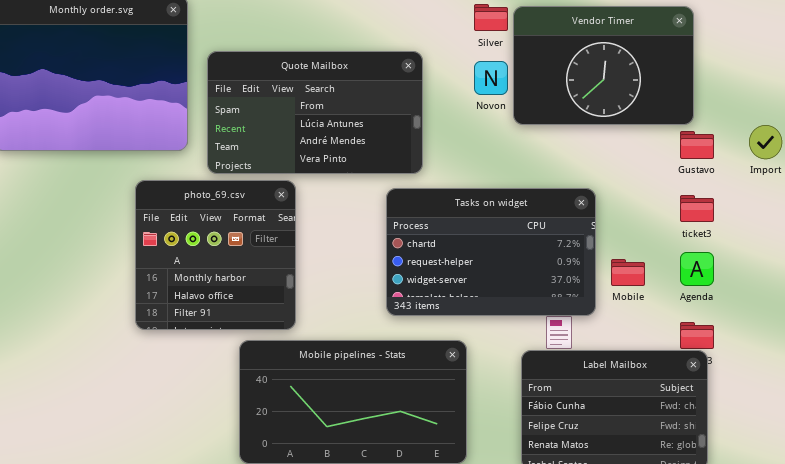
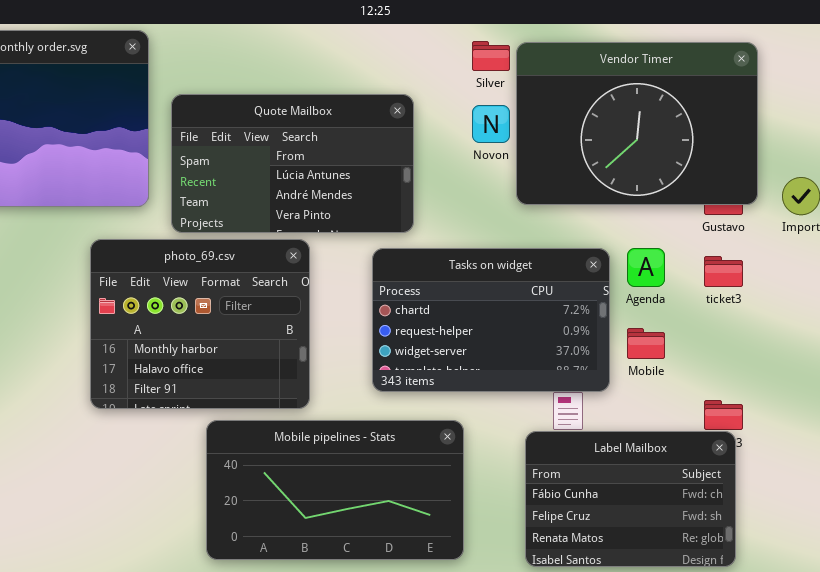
Vendor Timer: [513,6,694,125] -> [516,42,758,205], resized
photo_69.csv: [135,180,296,330] -> [90,239,310,409], resized
Agenda: [680,252,714,286] -> [627,248,665,287], moved

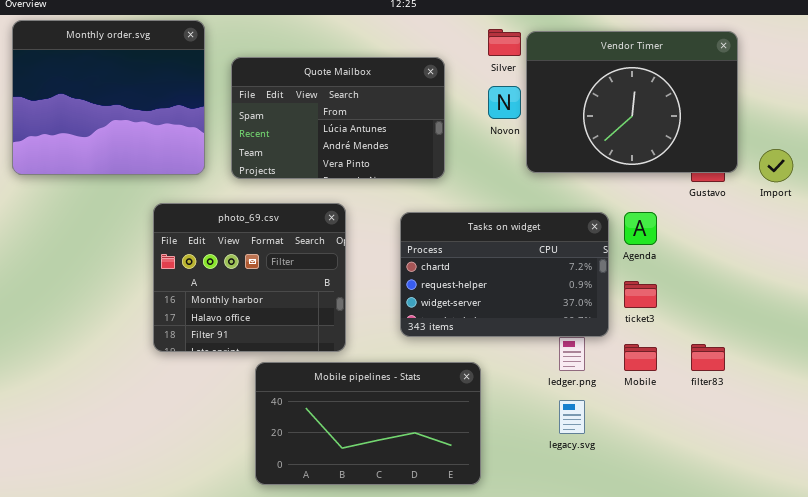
Quote Mailbox: [171,94,414,233] -> [231,57,445,179], moved
ticket3: [704,256,743,287] -> [624,281,657,308], moved
Mobile: [627,328,665,359] -> [624,344,657,371], moved
Label Mailbox: [525,431,736,567] -> none, closed

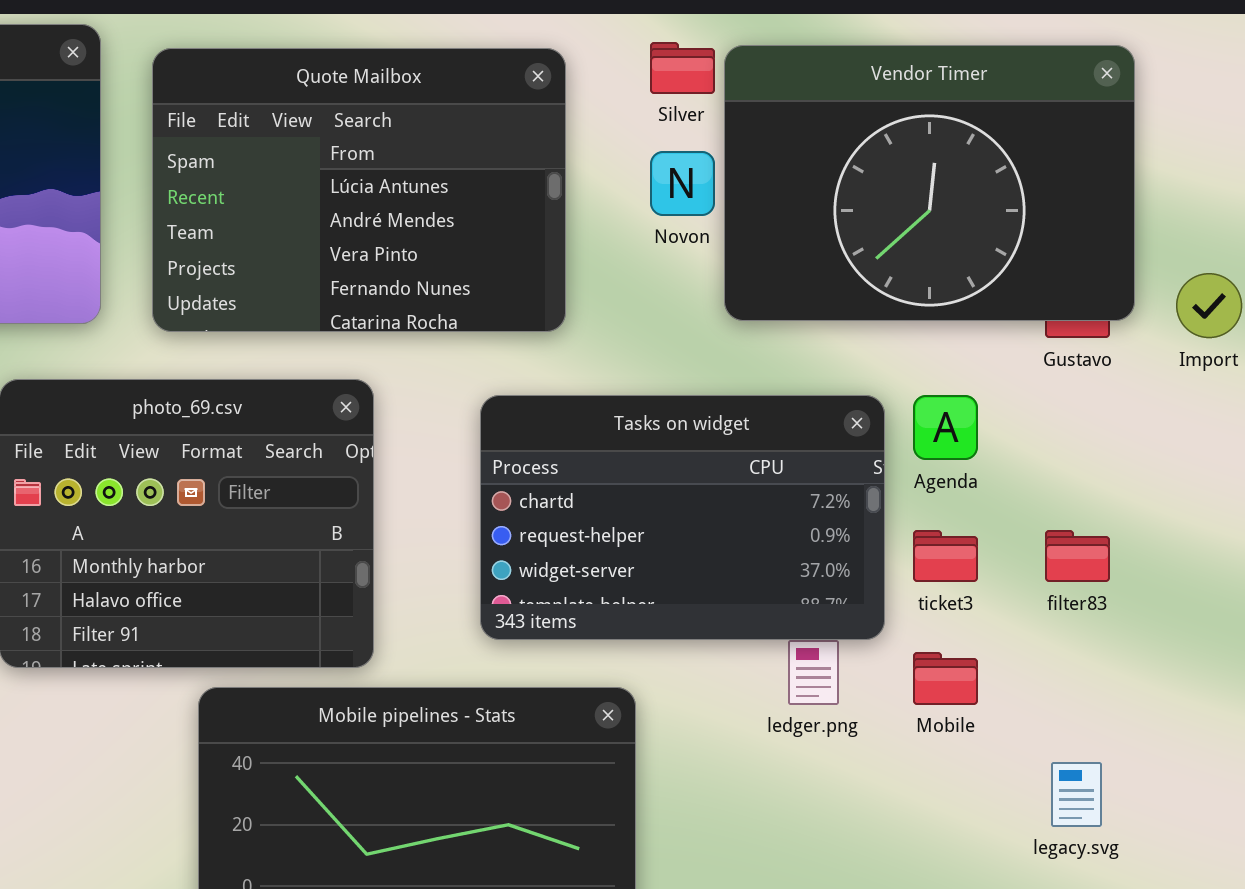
Quote Mailbox: [231,57,445,179] -> [152,48,566,332], resized
filter83: [691,344,725,371] -> [1045,530,1110,582], moved
legacy.svg: [559,400,585,434] -> [1051,762,1102,827], moved

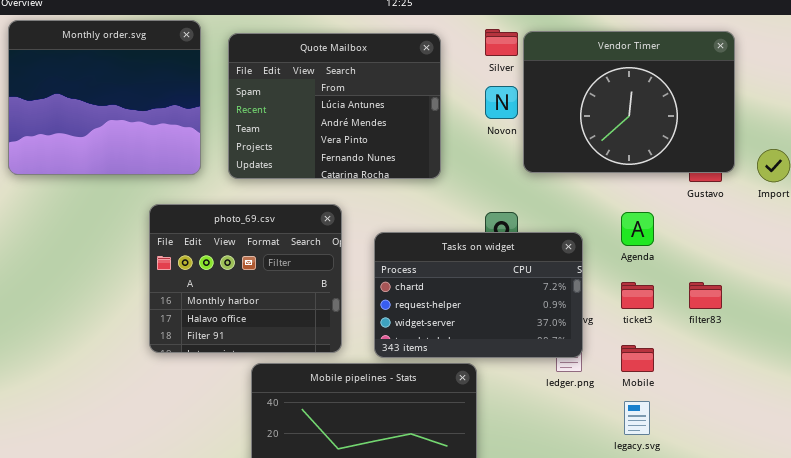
Tasks on widget: [480,395,885,640] -> [374,232,583,358], moved
legacy.svg: [1051,762,1102,827] -> [624,401,650,435], moved

